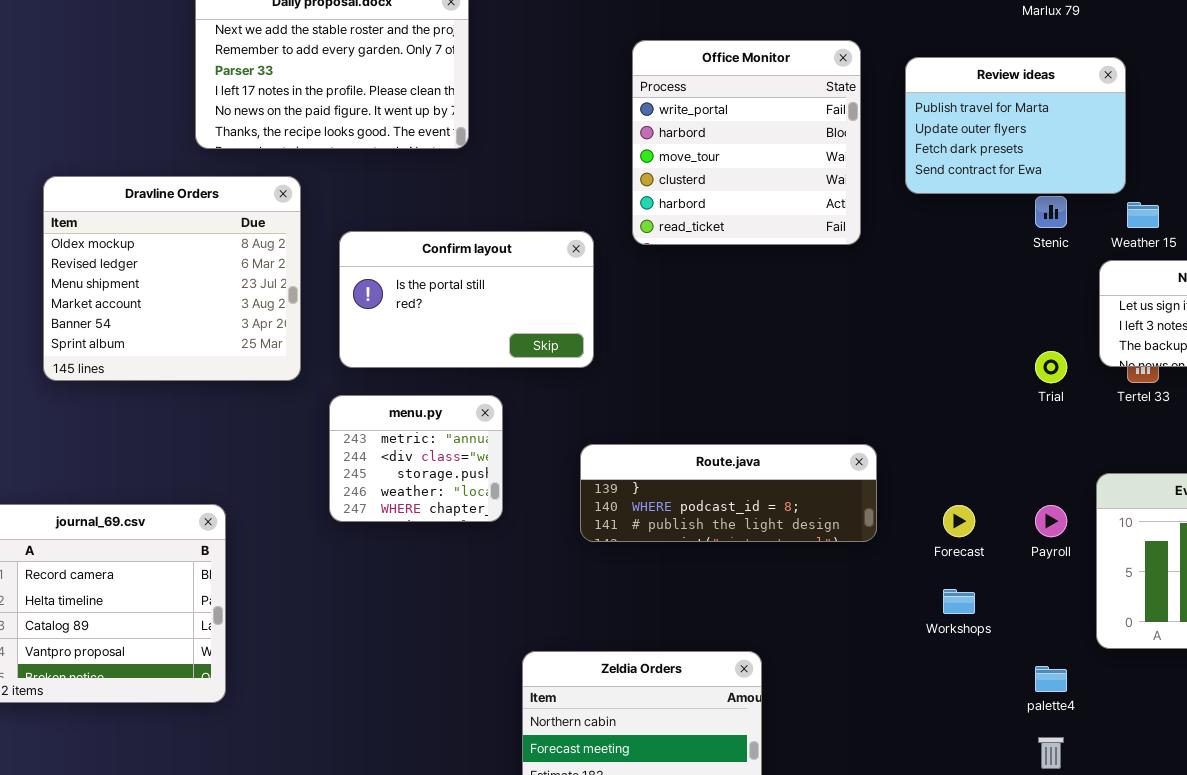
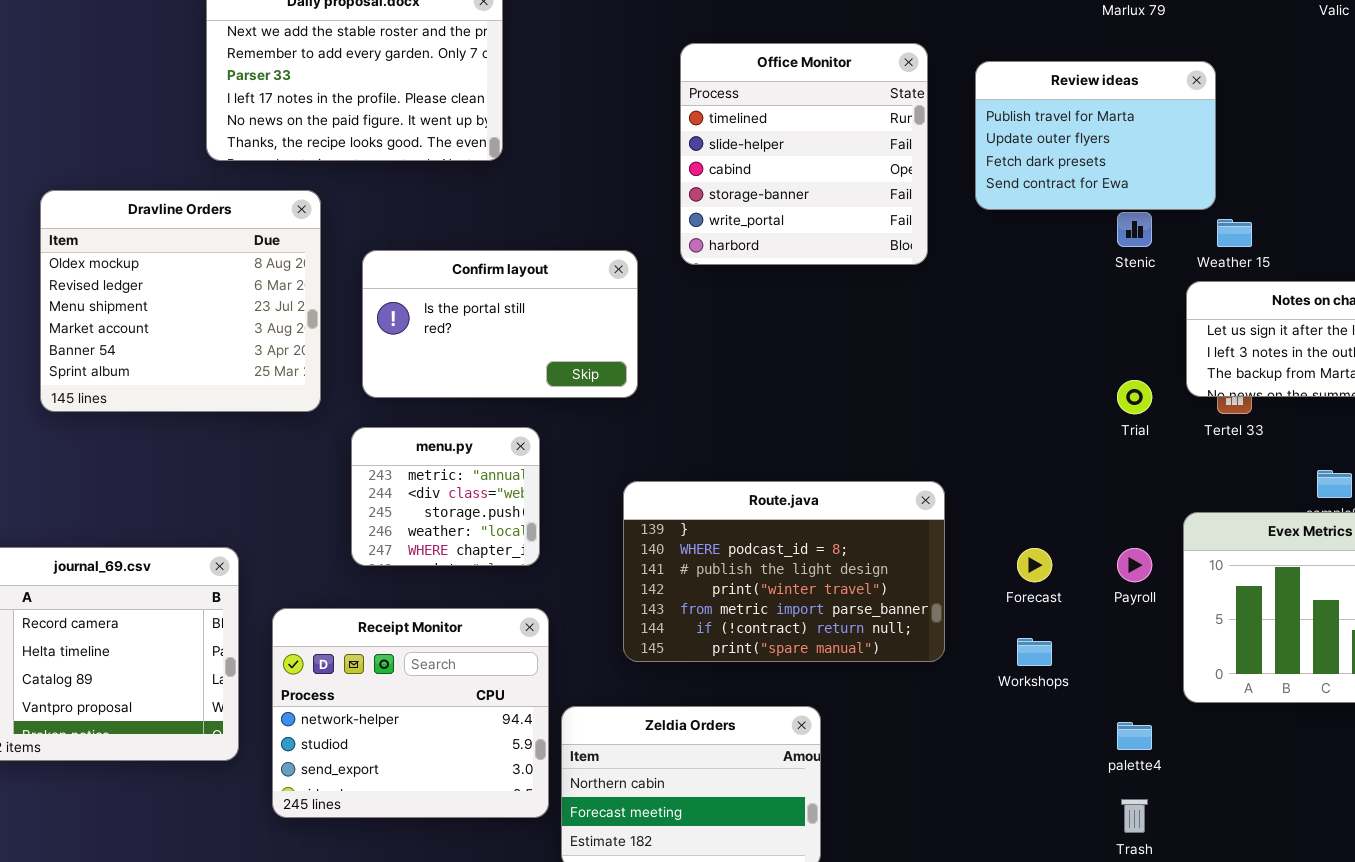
Office Monitor: [632,40,861,245] -> [680,43,928,265], scrolled up 4 rows
Route.java: [580,444,877,542] -> [623,481,945,662], resized
Receipt Monitor: none -> [272,608,549,818], opened

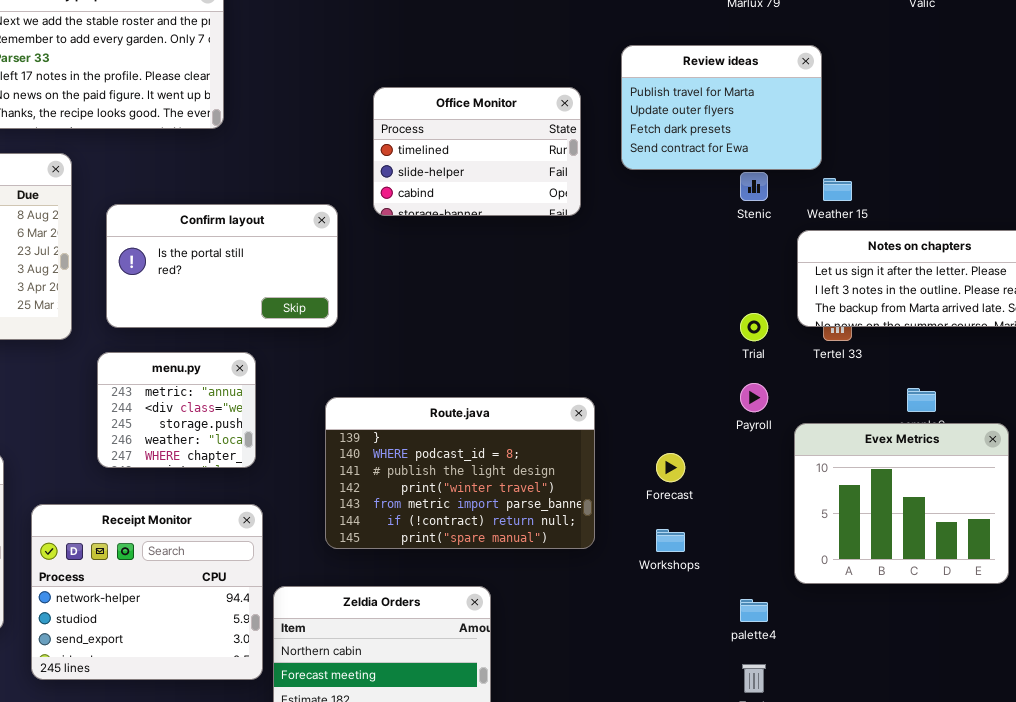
Office Monitor: [680,43,928,265] -> [373,87,581,216], resized
Payroll: [1117,548,1152,582] -> [740,383,768,412], moved

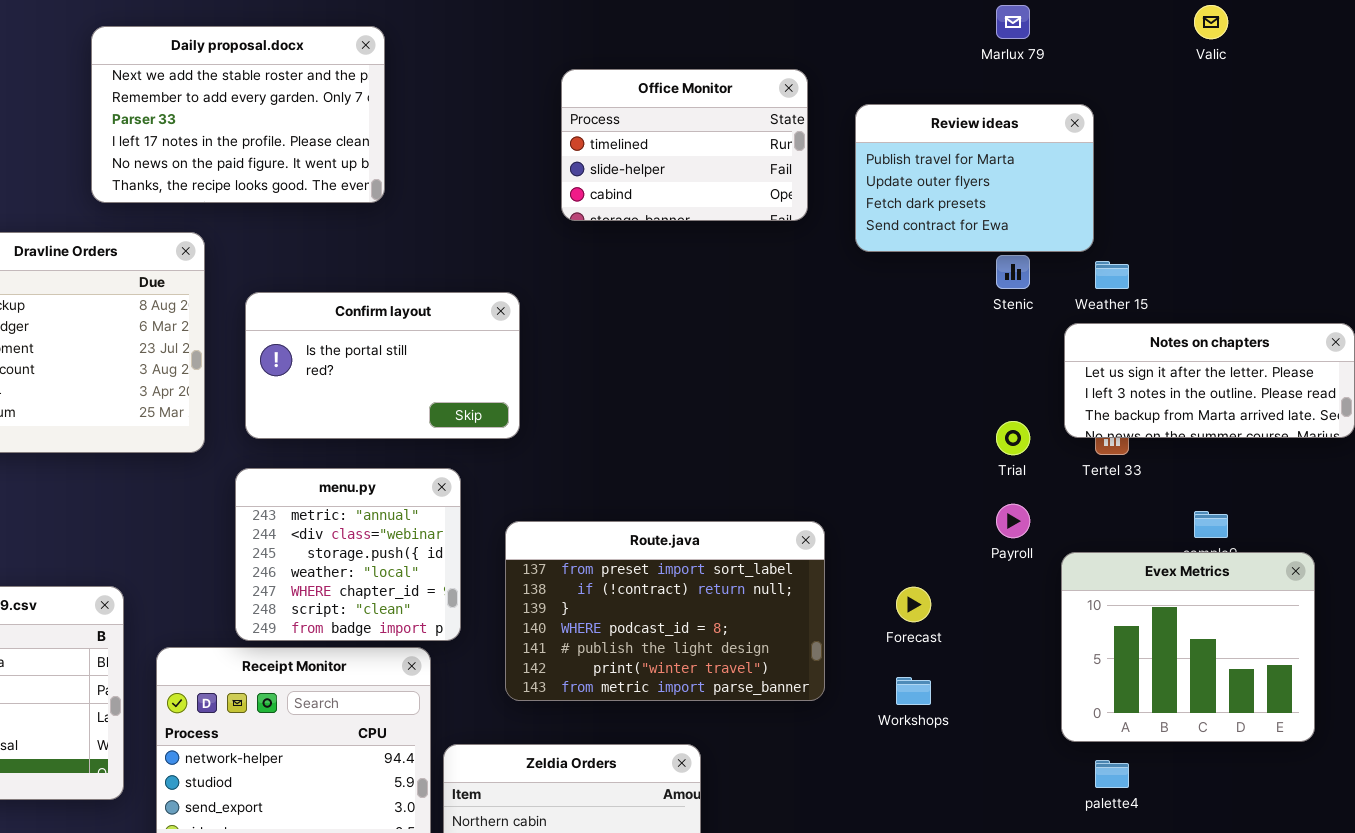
Office Monitor: [373,87,581,216] -> [561,69,808,221], moved
menu.py: [97,352,256,468] -> [235,468,461,641], resized
Route.java: [325,397,595,549] -> [505,521,825,701], scrolled up 2 rows
palette4: [740,599,768,622] -> [1095,760,1129,788], moved

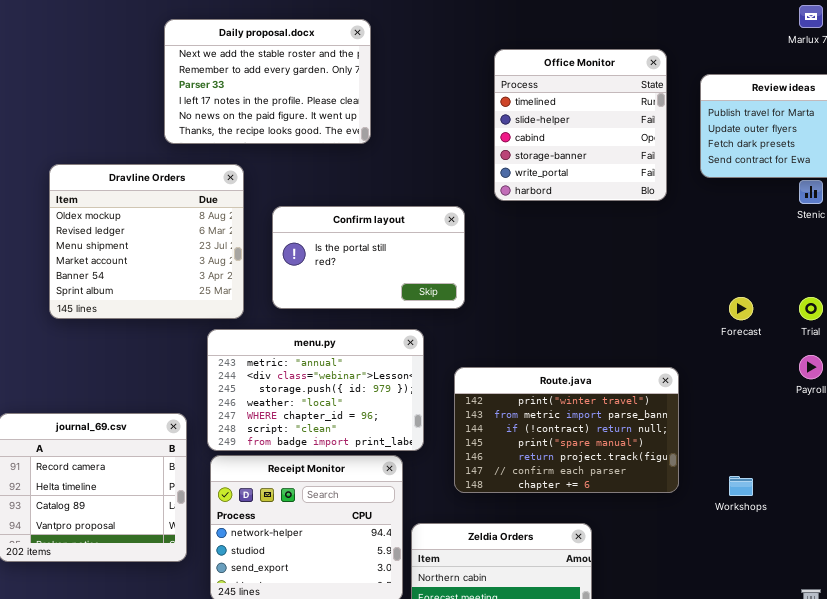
Office Monitor: [561,69,808,221] -> [494,49,667,201], resized
menu.py: [235,468,461,641] -> [207,329,424,451], resized
Route.java: [505,521,825,701] -> [454,367,679,493], scrolled down 5 rows
Forecast: [896,587,931,622] -> [729,297,753,320], moved

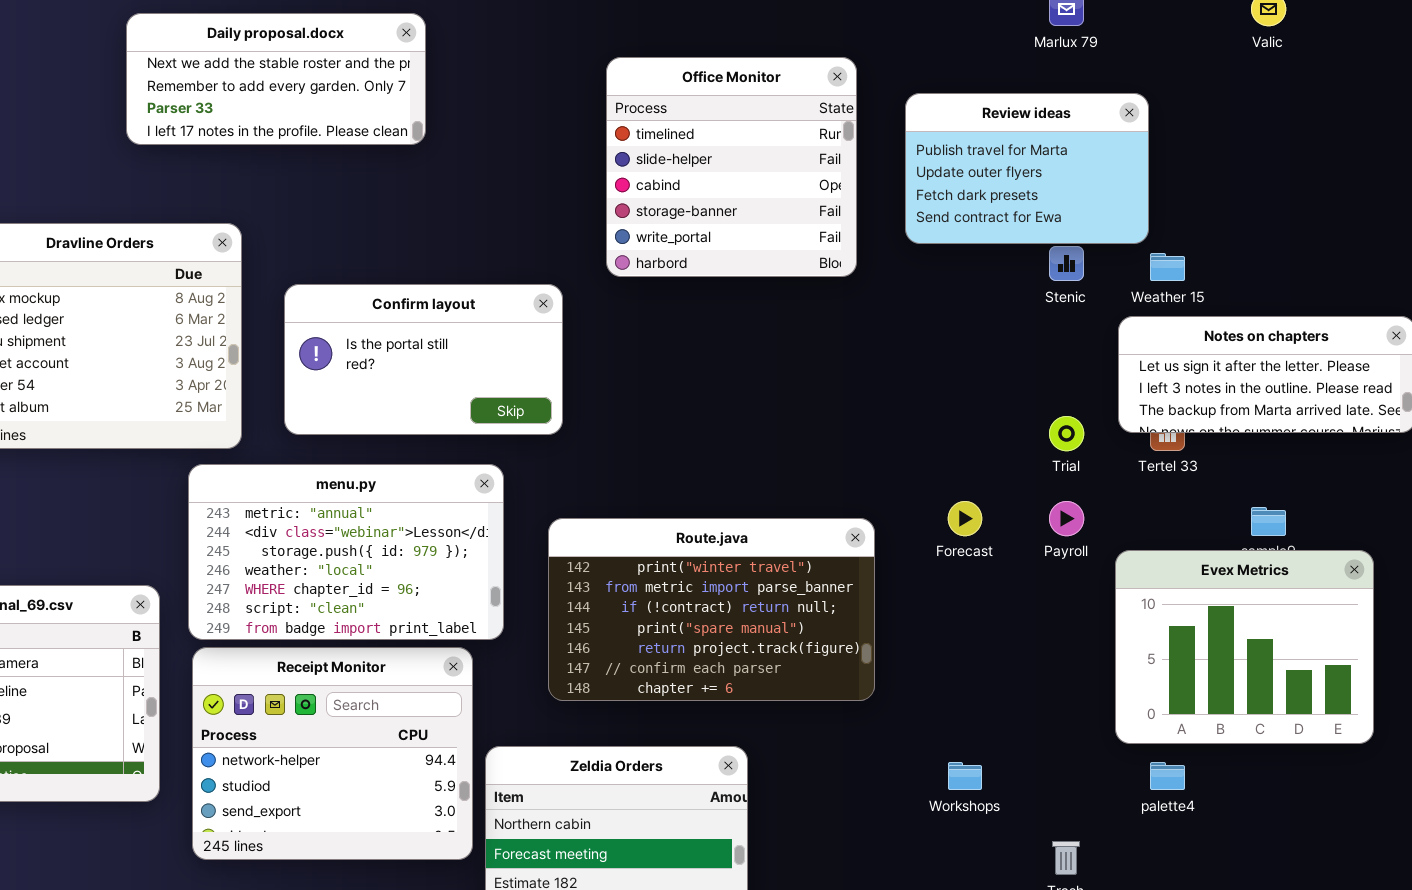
Daily proposal.docx: [164,19,371,144] -> [126,13,426,145], resized
Forecast: [729,297,753,320] -> [948,501,982,536], moved
Workshops: [729,476,753,496] -> [948,762,982,790], moved

